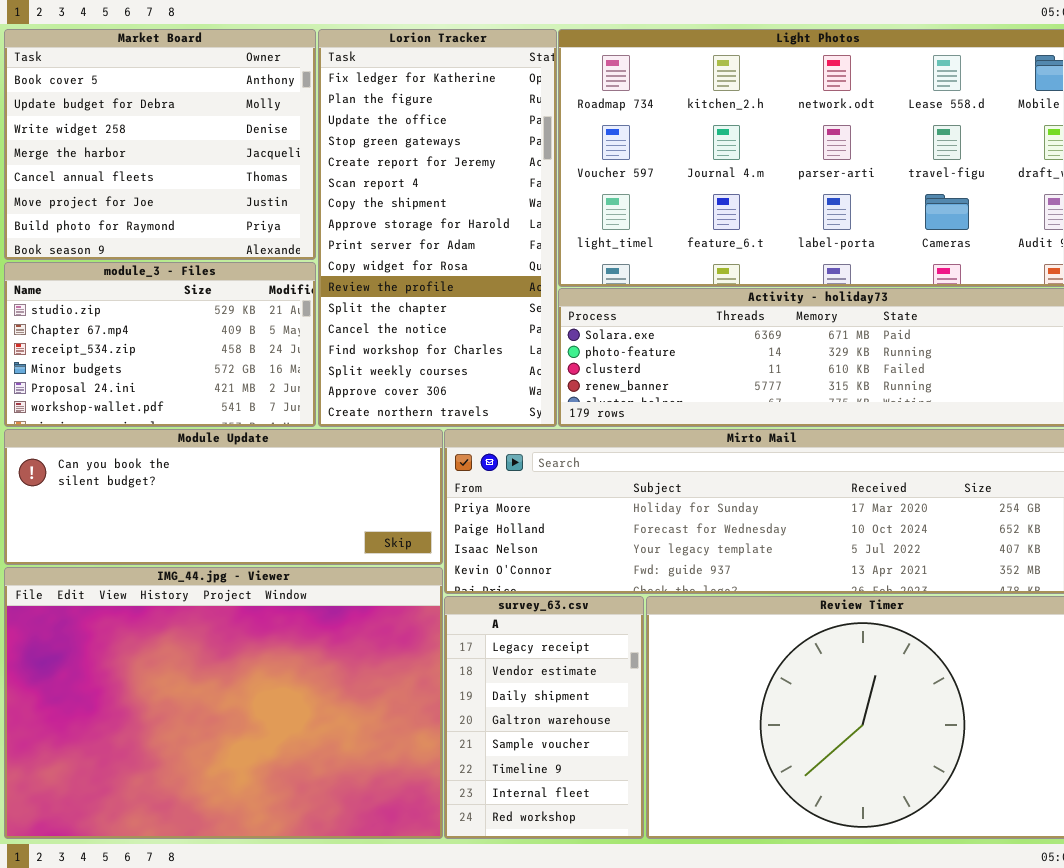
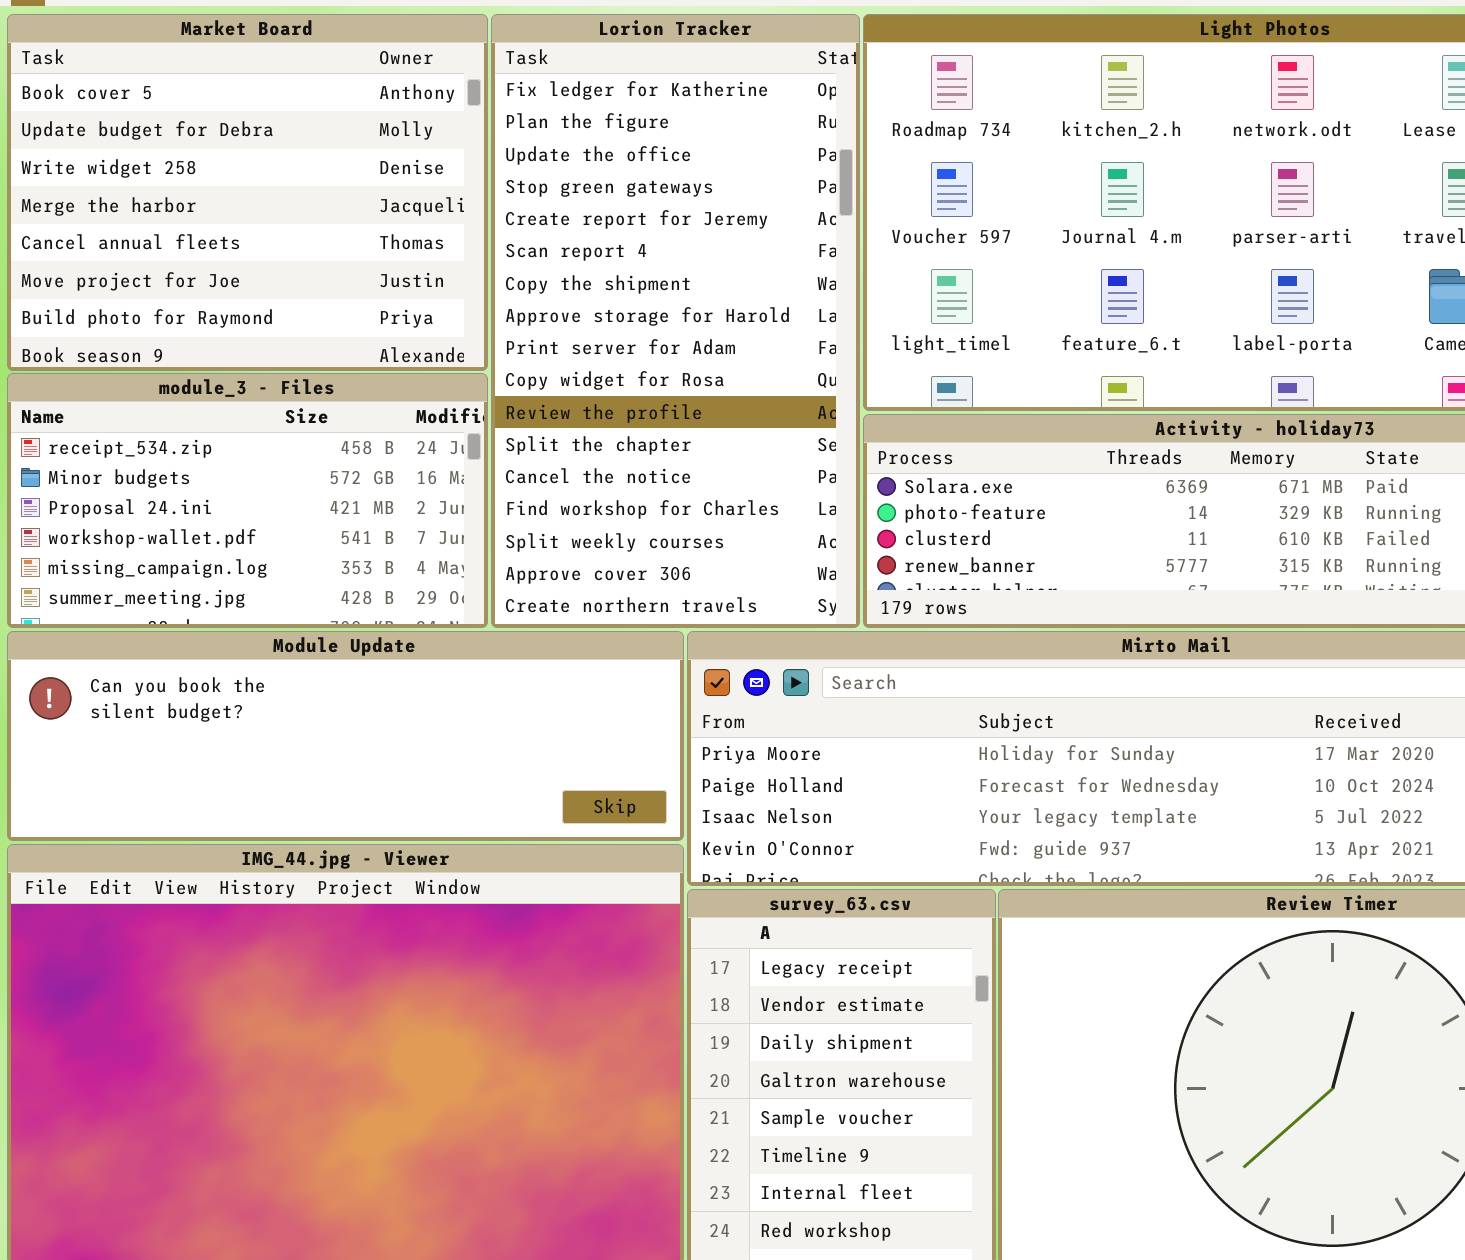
module_3 - Files: [4,262,316,427] -> [7,373,488,628], scrolled down 2 rows

